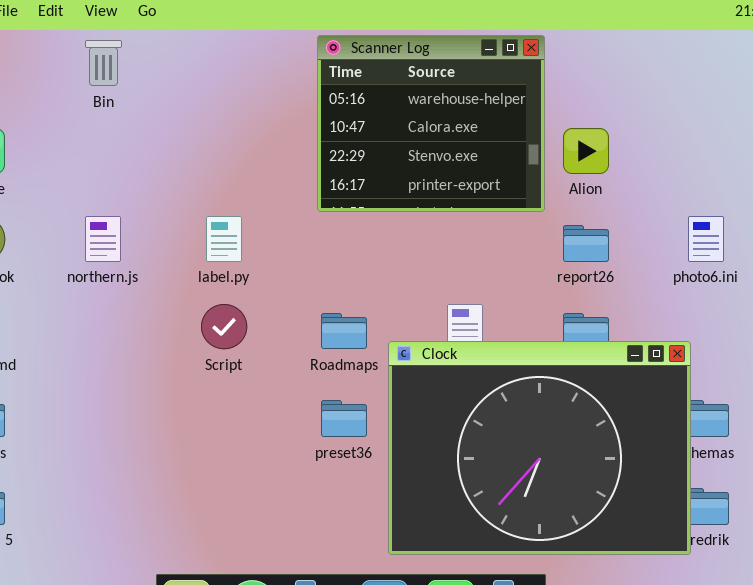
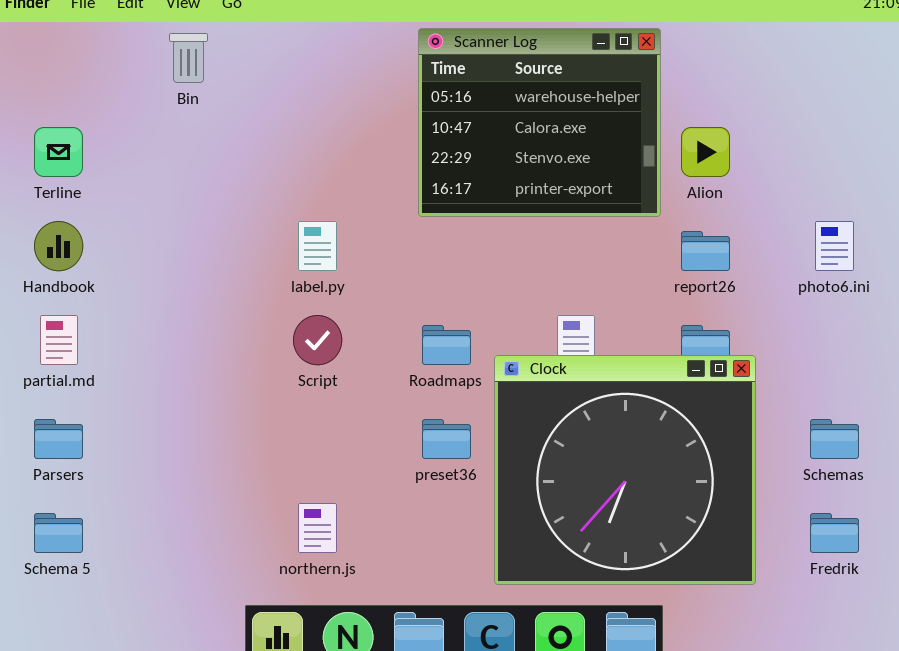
northern.js: [85,216,121,262] -> [298,503,337,553], moved
Clock: [388,341,691,555] -> [494,355,756,585], resized

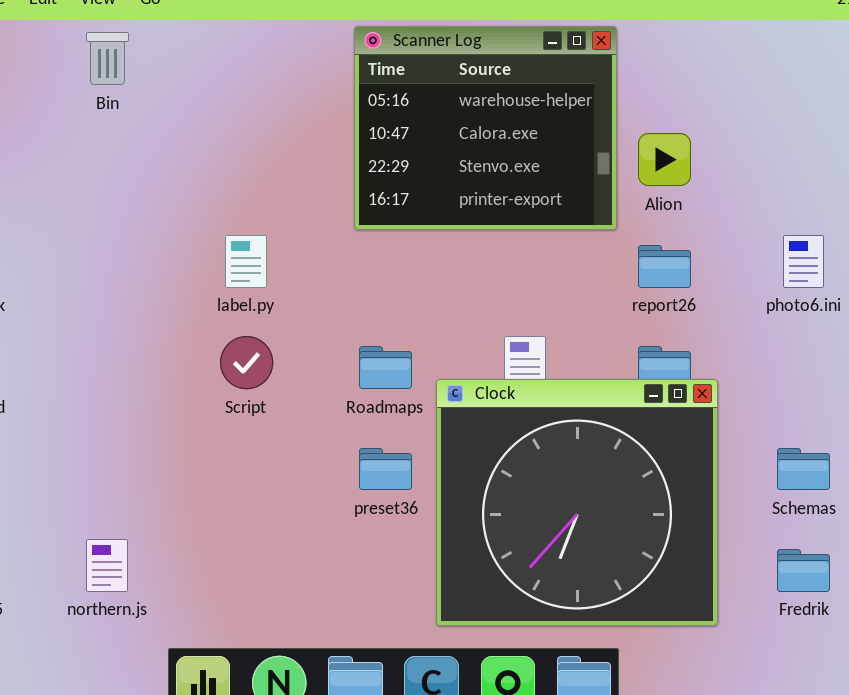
northern.js: [298,503,337,553] -> [86,539,128,592], moved

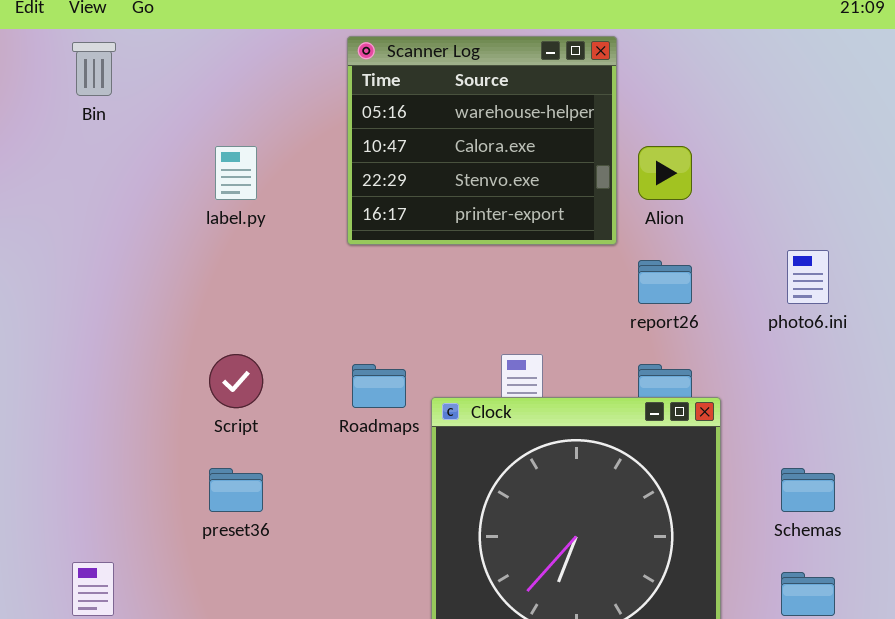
label.py: [225,235,267,288] -> [215,146,257,200], moved
preset36: [359,448,412,490] -> [209,468,263,512], moved

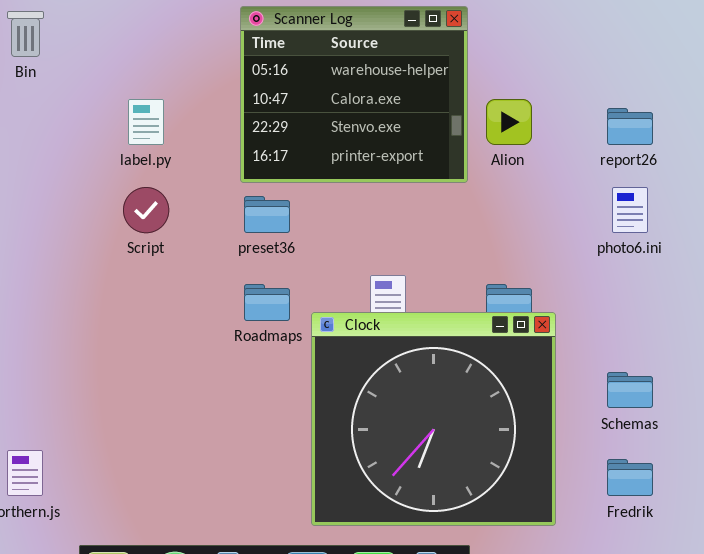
report26: [638,260,692,304] -> [607,108,653,145], moved
Script: [209,354,263,408] -> [123,187,169,233], moved
preset36: [209,468,263,512] -> [244,196,290,233], moved

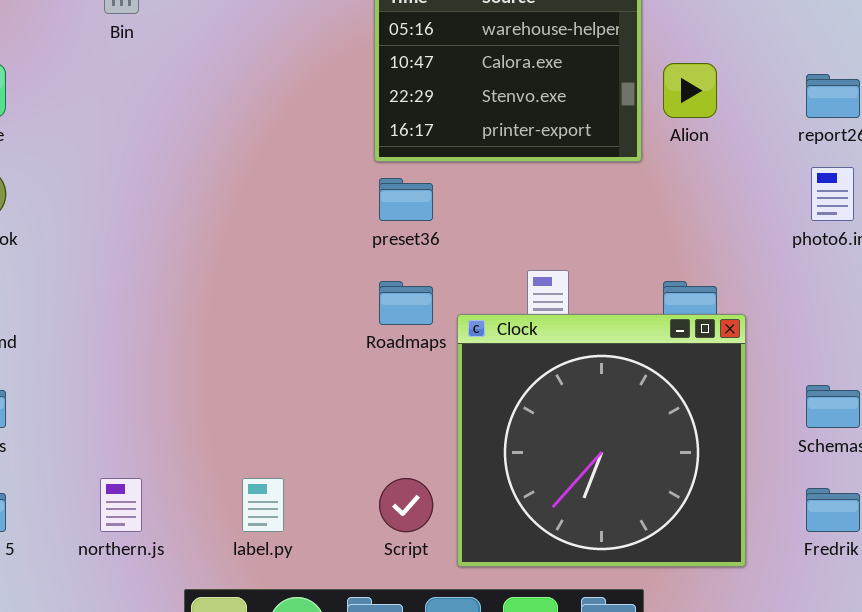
label.py: [128,99,164,145] -> [242,478,284,532], moved
Script: [123,187,169,233] -> [379,478,433,532], moved

